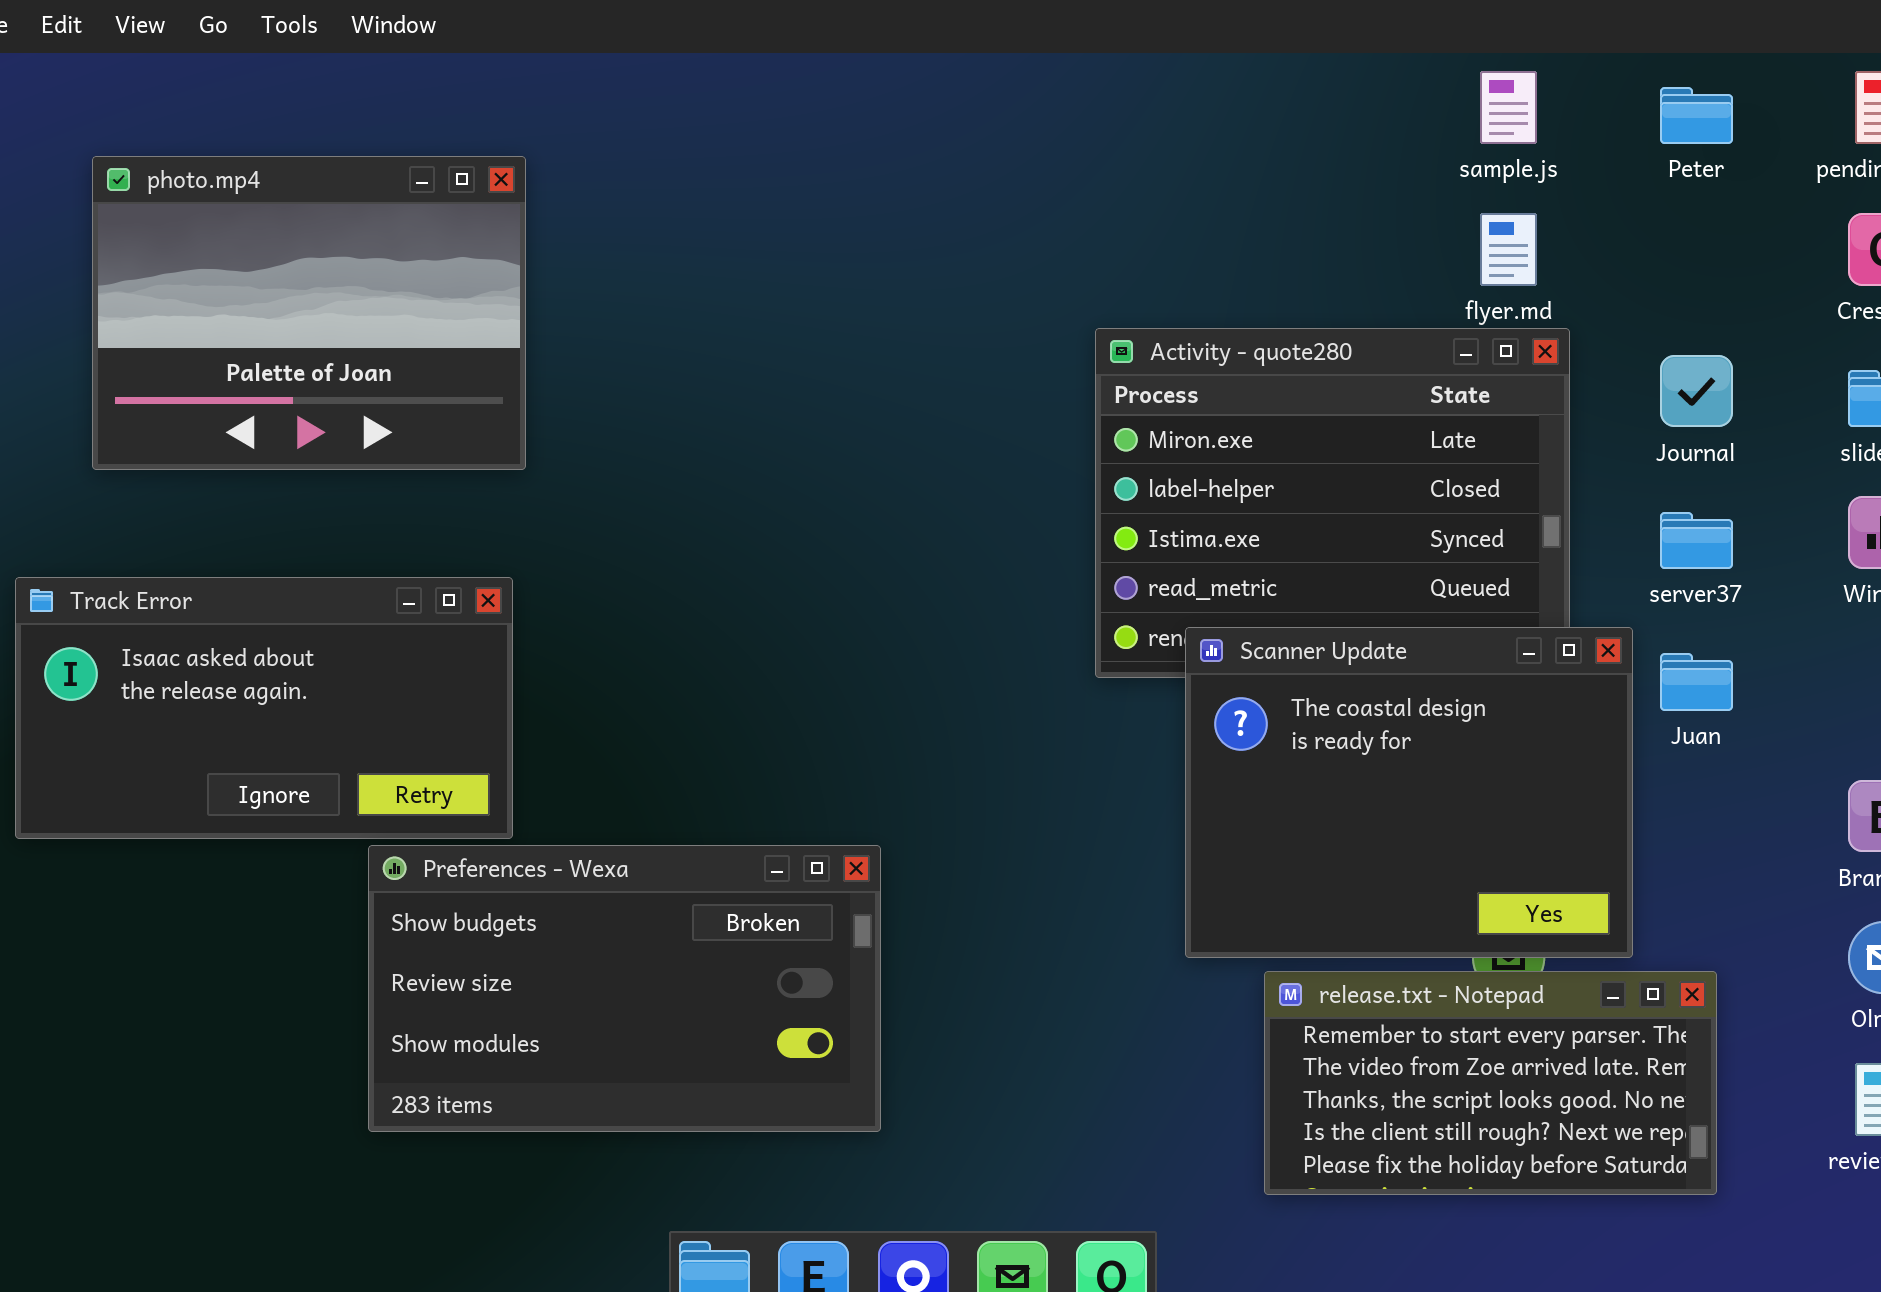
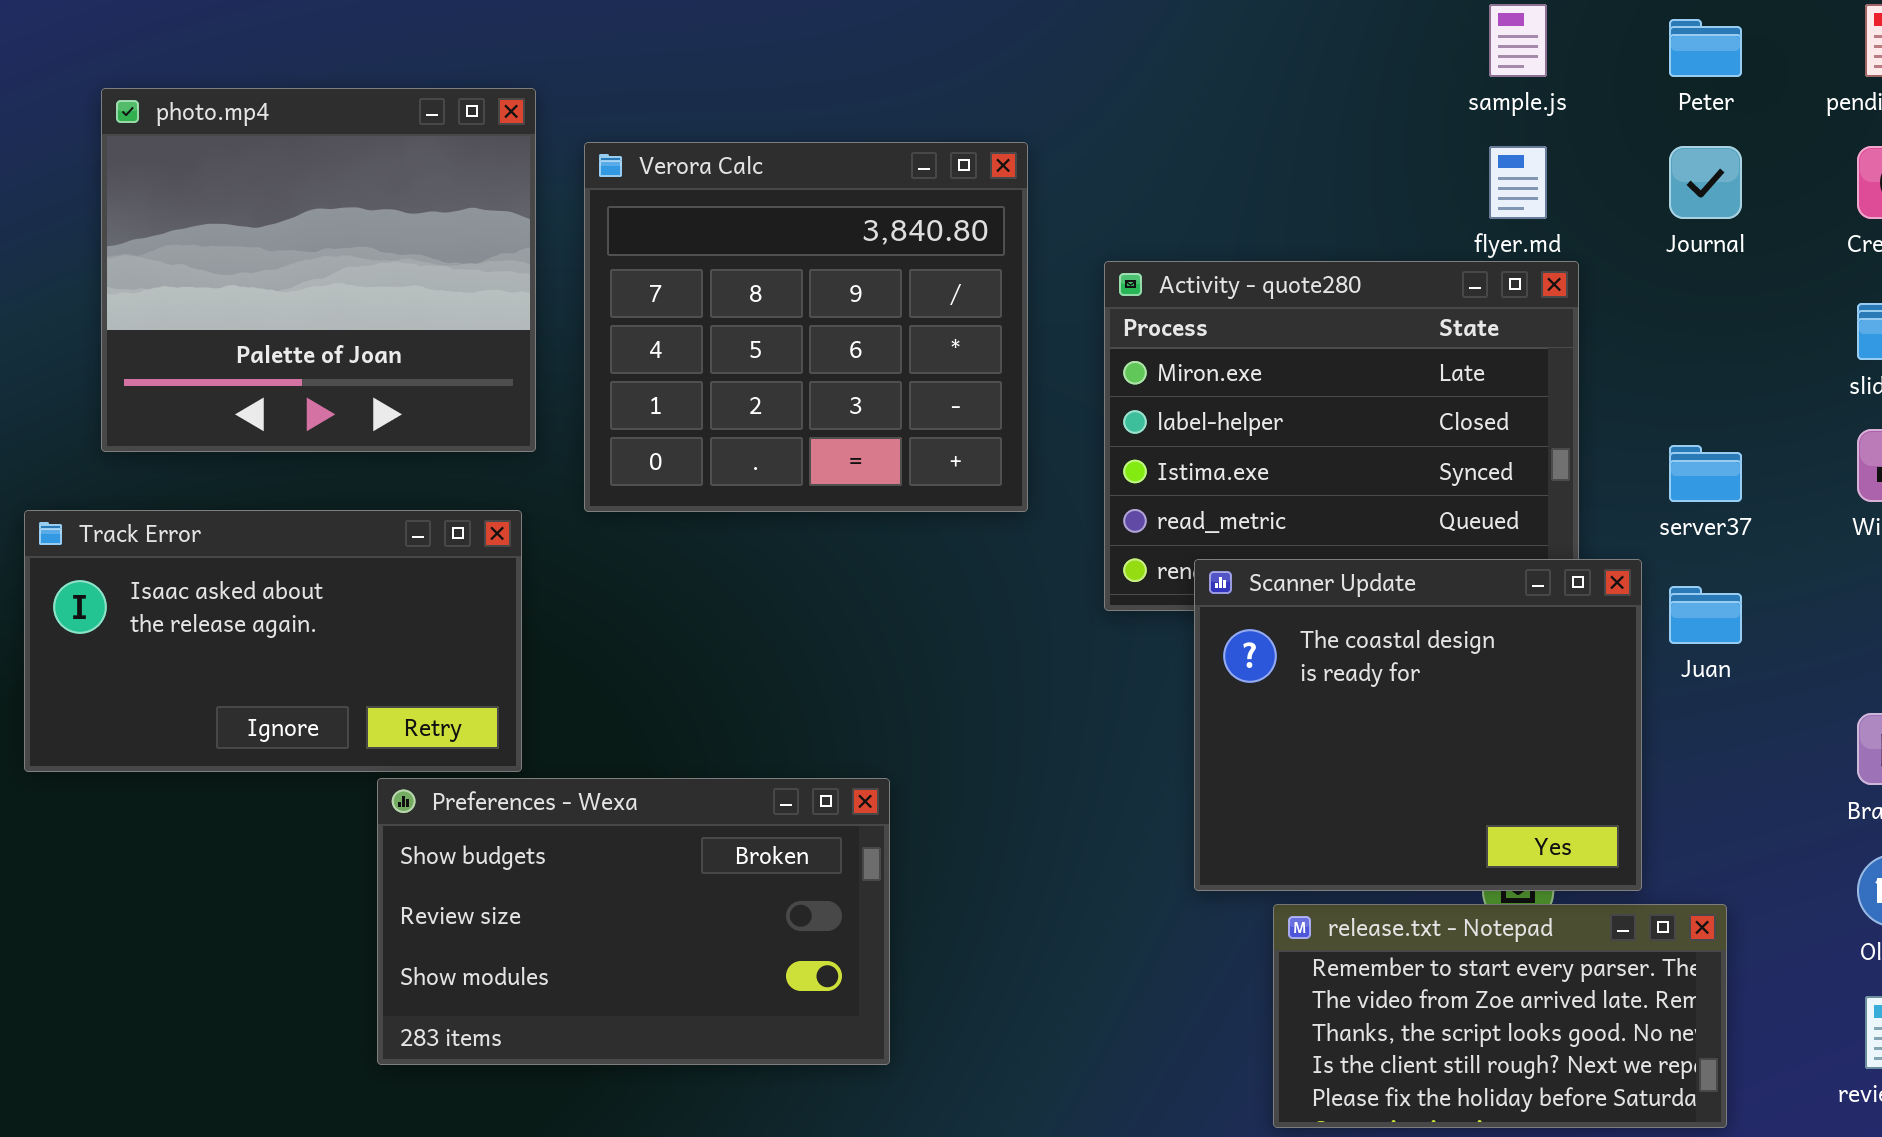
photo.mp4: [92,156,526,470] -> [101,88,536,452], resized
Verora Calc: none -> [584,142,1028,512], opened
Journal: [1660,355,1733,427] -> [1669,146,1742,219], moved

